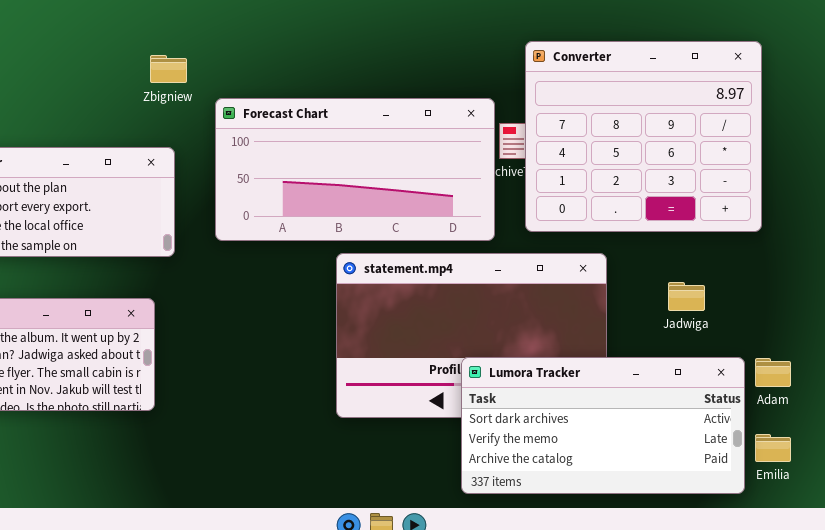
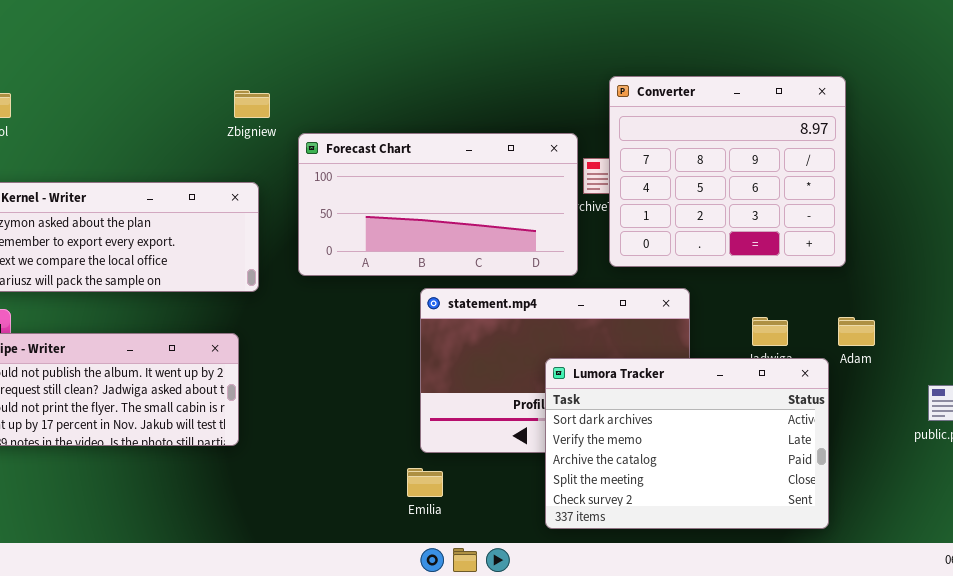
Lumora Tracker: [461,357,745,494] -> [545,358,829,529], resized
Adam: [755,358,791,387] -> [838,317,875,346], moved
Emilia: [755,434,791,462] -> [407,468,443,497], moved

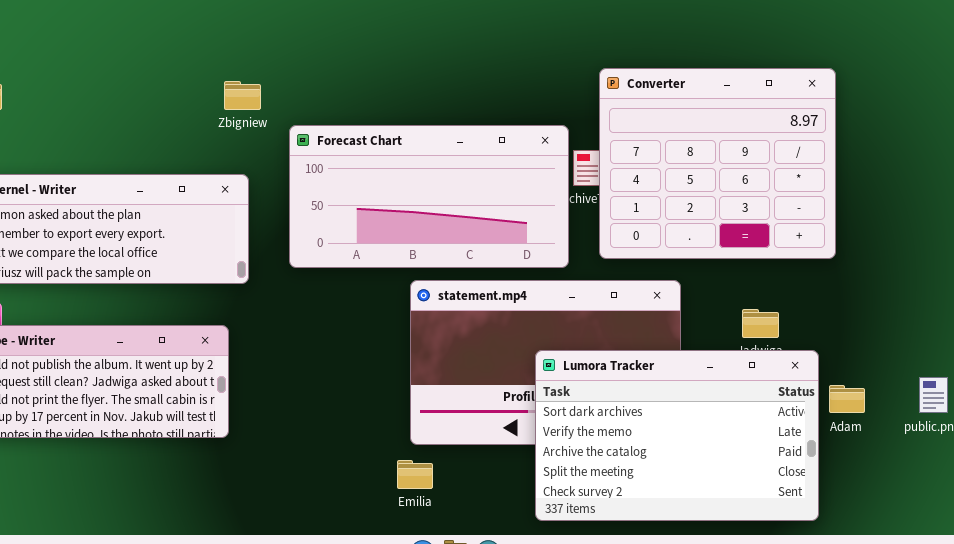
Adam: [838,317,875,346] -> [829,385,865,413], moved

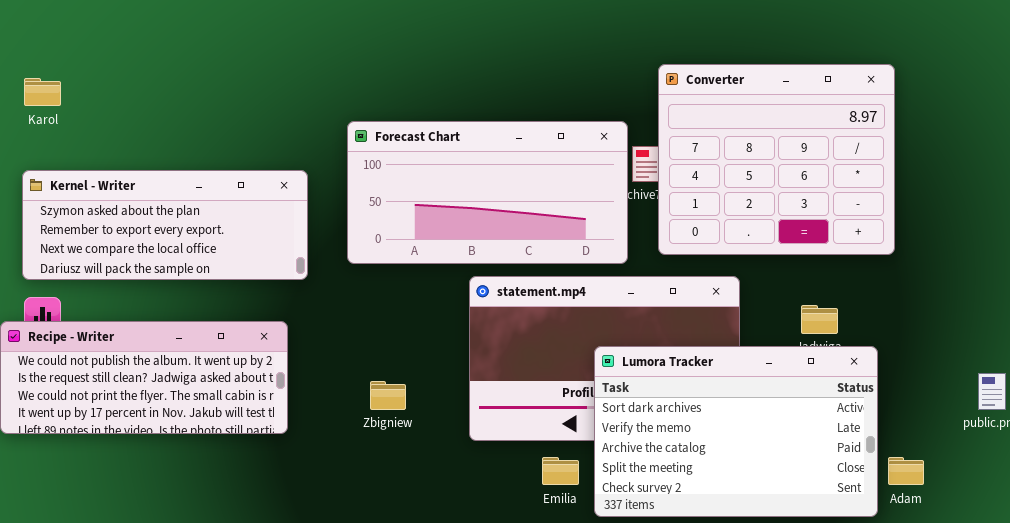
Zbigniew: [224,81,261,110] -> [370,381,406,410], moved
Adam: [829,385,865,413] -> [888,457,924,485], moved
Emilia: [397,460,433,489] -> [542,457,579,485], moved

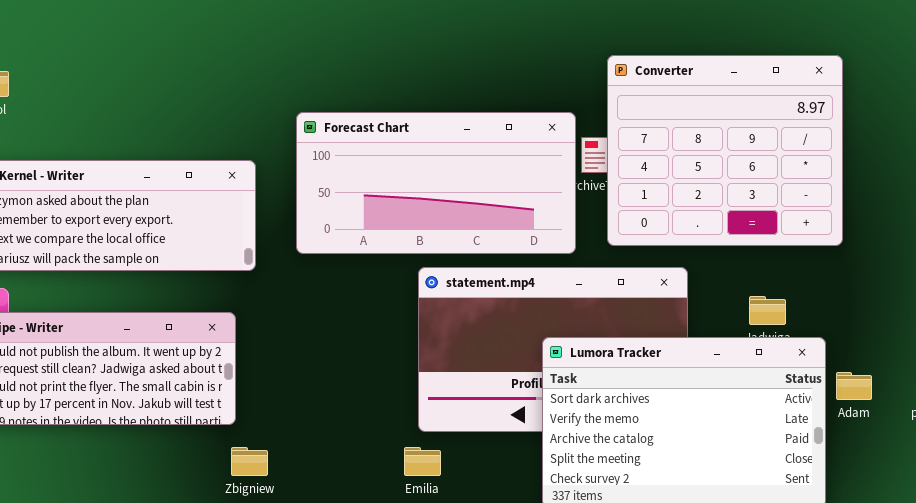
Zbigniew: [370,381,406,410] -> [231,447,268,476], moved
Emilia: [542,457,579,485] -> [404,447,441,476], moved
Adam: [888,457,924,485] -> [836,372,872,400], moved

